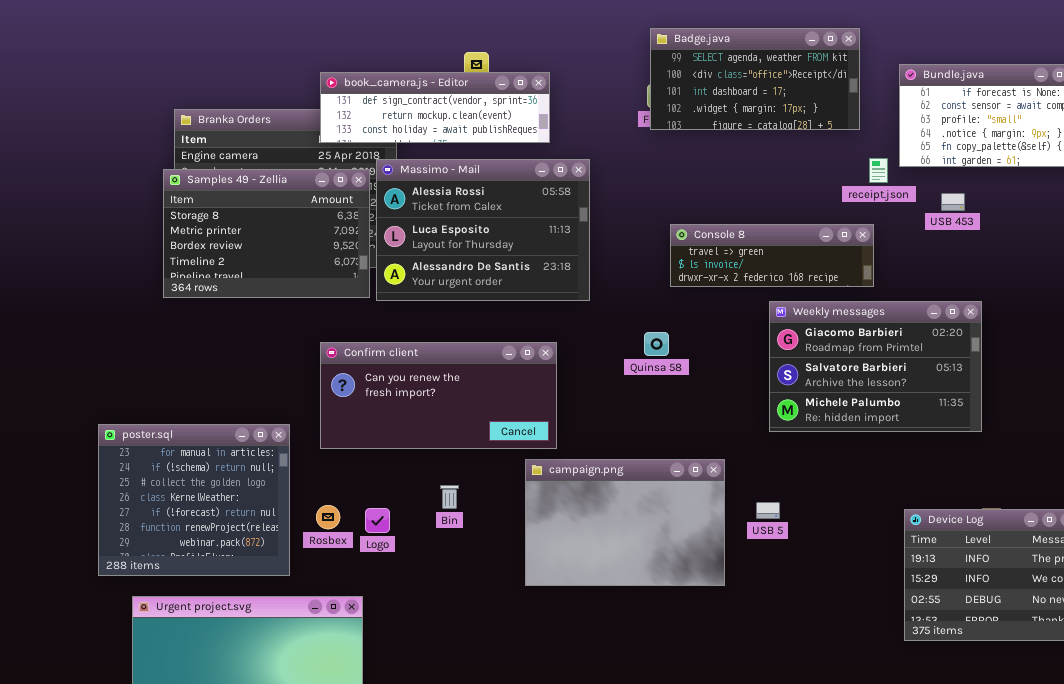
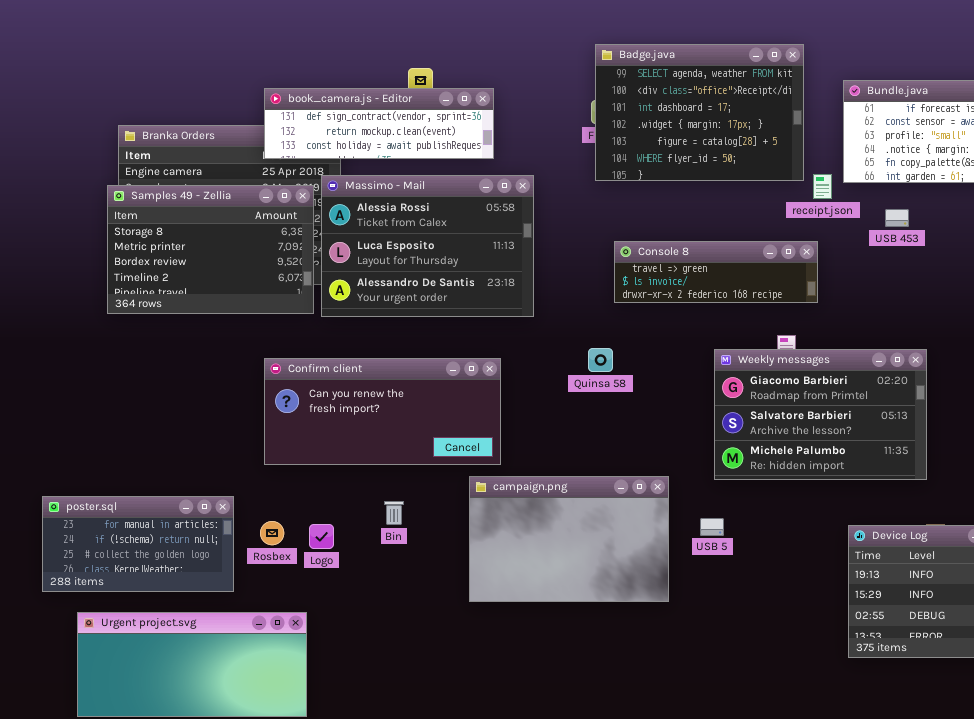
Badge.java: [650,28,860,130] -> [595,44,804,181], resized
Weekly messages: [769,301,982,432] -> [714,349,927,480], moved
poster.sql: [98,424,290,576] -> [42,496,234,592], resized

